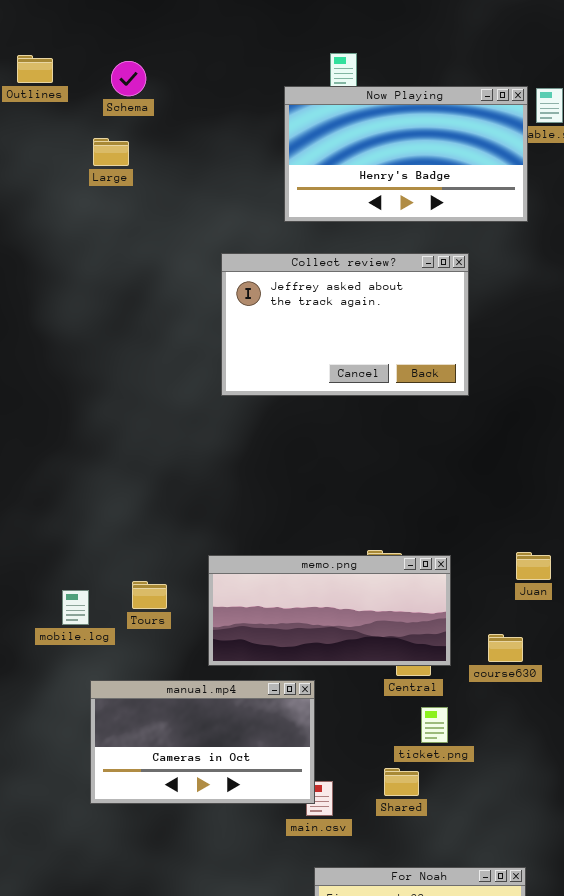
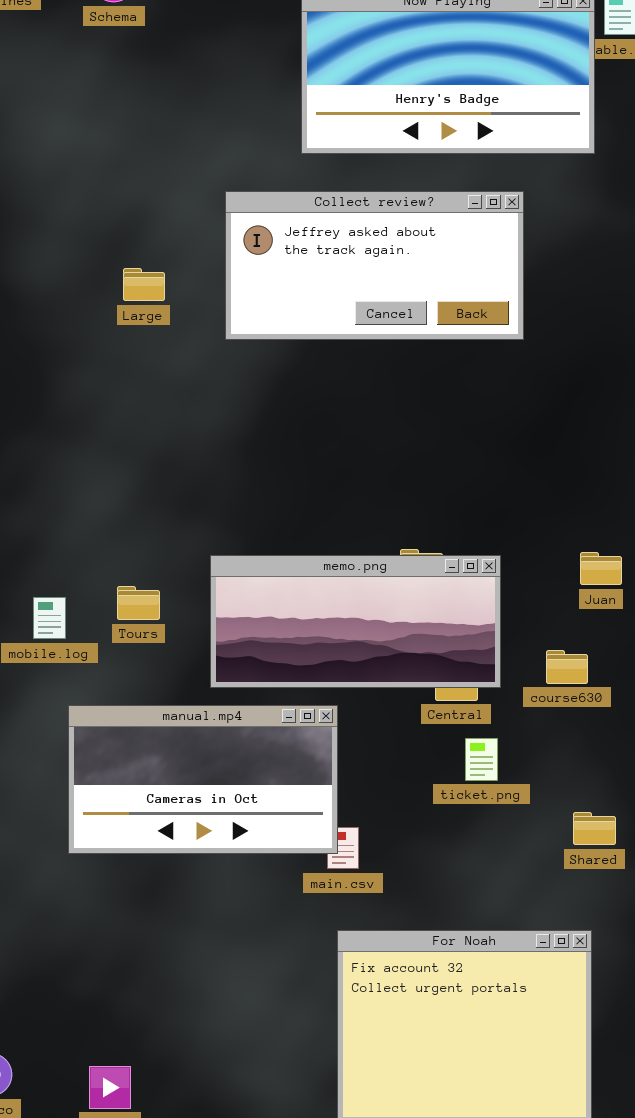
Large: [93,138,129,166] -> [123,268,165,301], moved
Collect review?: [221,253,469,396] -> [225,191,524,340], resized
Shared: [384,768,419,796] -> [573,812,616,845], moved

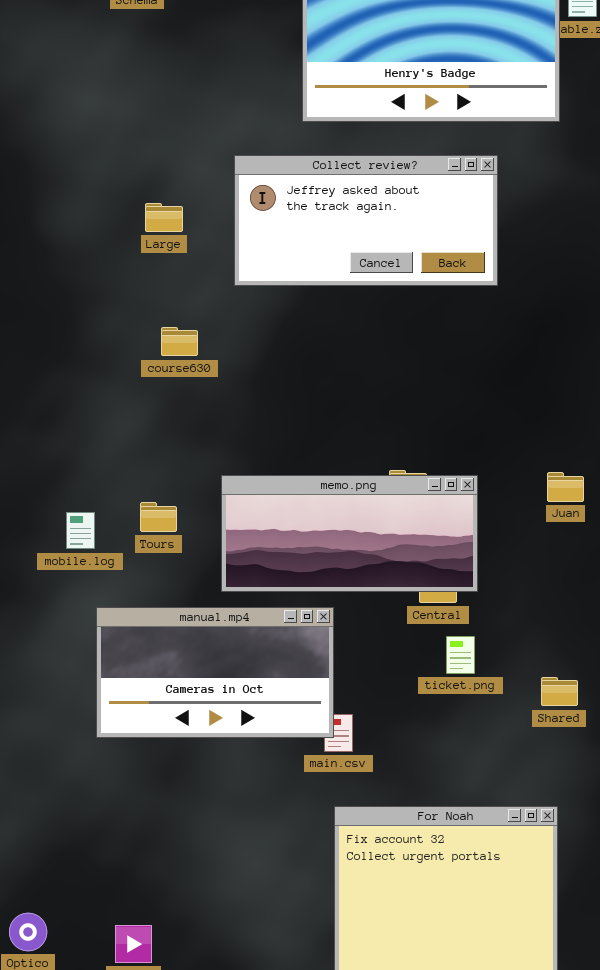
Large: [123,268,165,301] -> [145,203,183,232], moved
course630: [546,650,588,684] -> [161,327,198,356], moved
Shared: [573,812,616,845] -> [541,677,578,706], moved

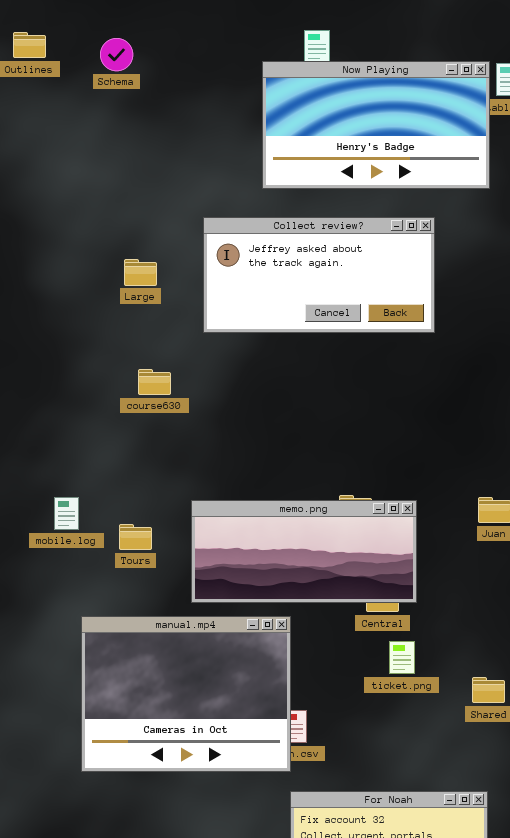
mobile.log: [66,512,95,549] -> [54,497,79,530], moved
manual.mp4: [96,607,334,738] -> [81,616,291,772], resized

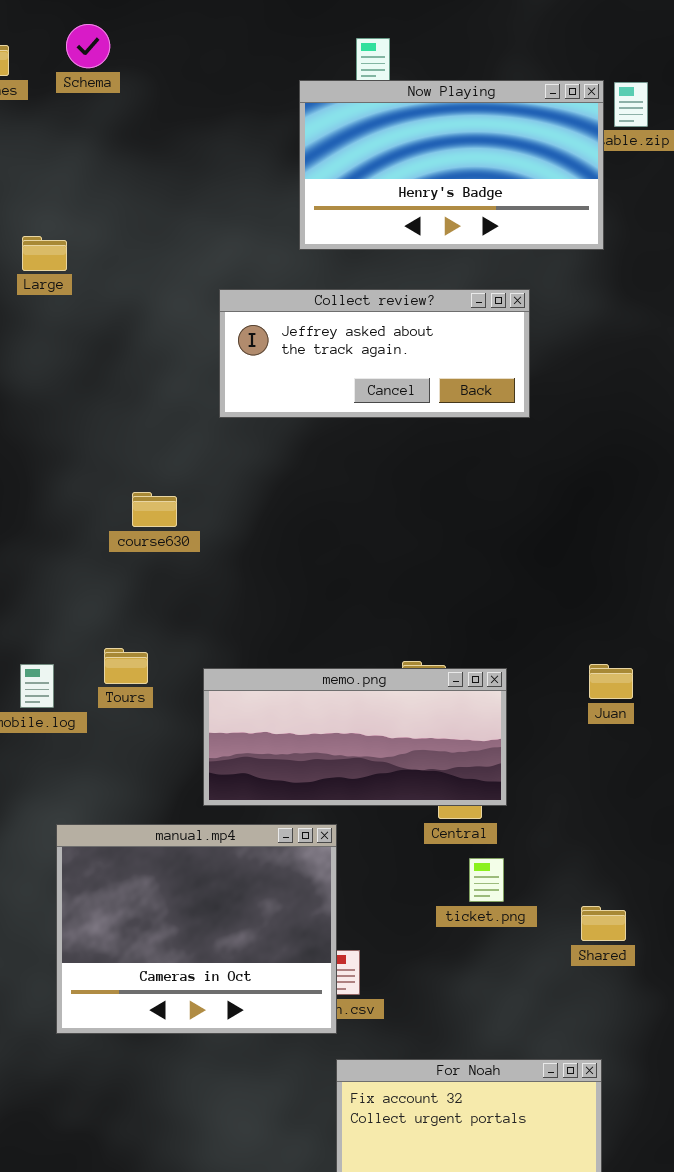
Schema: [100,38,133,71] -> [66,24,110,68], moved
Collect review?: [203,217,435,333] -> [219,289,530,418], resized
Large: [124,259,157,286] -> [22,236,67,271], moved
Tours: [119,524,152,550] -> [104,648,148,684], moved

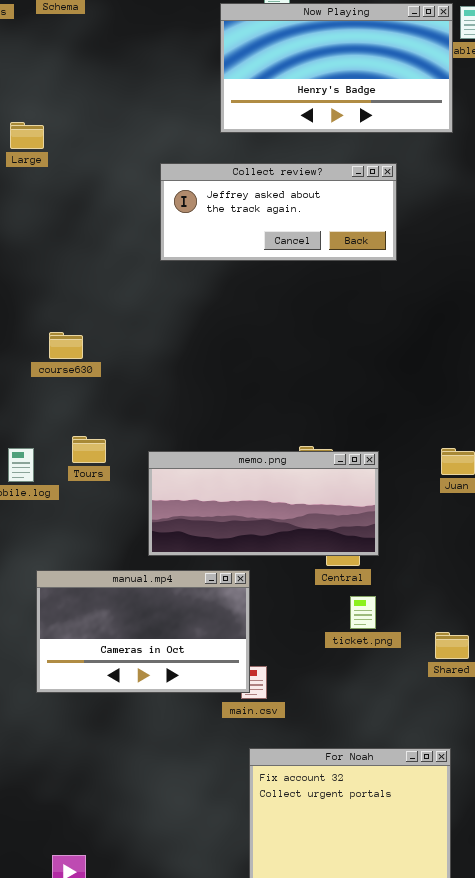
course630: [132,492,177,527] -> [49,332,83,359], moved
manual.mp4: [56,824,337,1034] -> [36,570,250,693], resized

